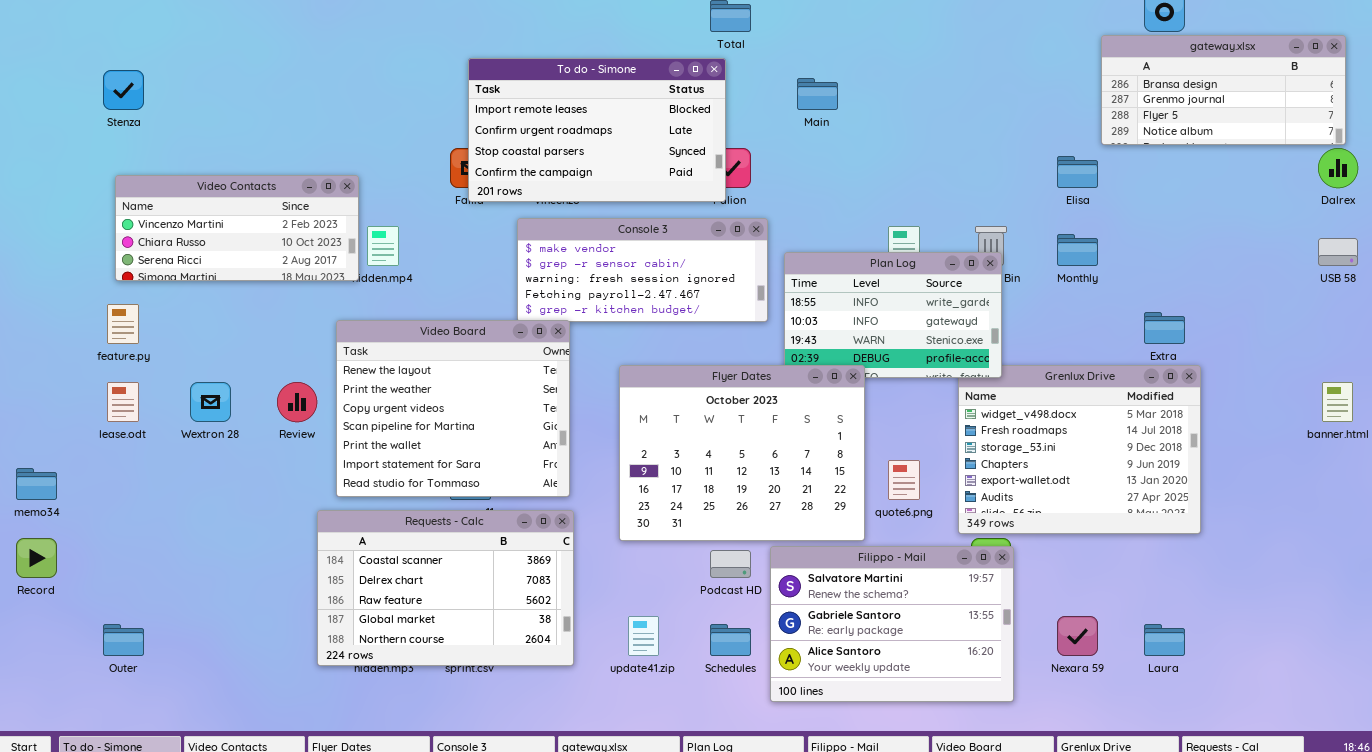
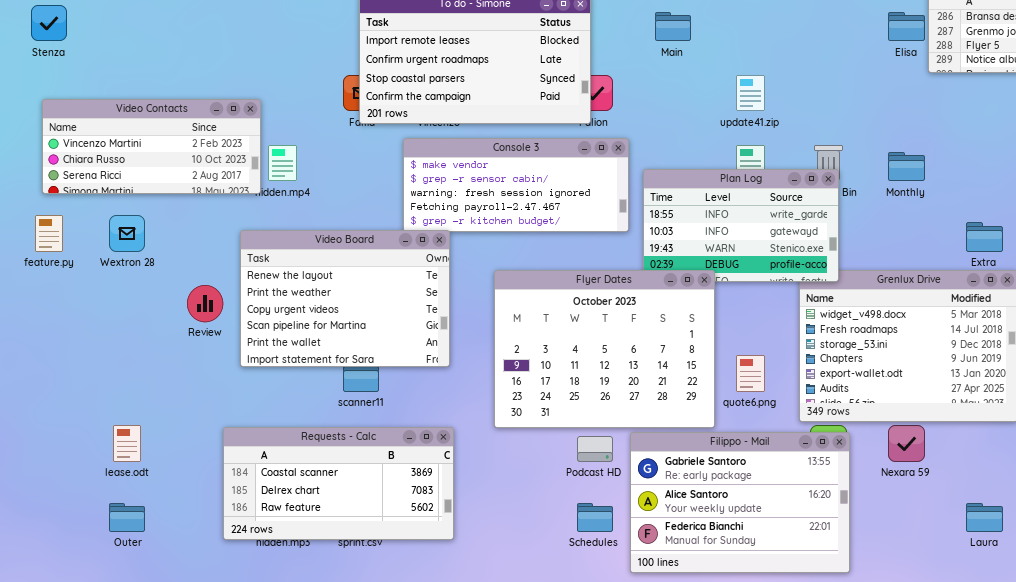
Elisa: [1057,156,1098,188] -> [888,12,925,41], moved
Video Board: [336,320,570,497] -> [240,230,450,367], resized
lease.odt: [107,382,139,422] -> [113,425,141,462], moved
Wextron 28: [190,382,231,422] -> [109,215,145,252], moved
Requests - Calc: [317,510,574,666] -> [223,427,454,540], resized
Filippo - Mail: [770,546,1014,702] -> [630,432,850,573], scrolled down 1 row
update41.zip: [628,616,659,656] -> [736,75,765,111], moved
Nexara 59: [1057,616,1098,656] -> [888,425,925,462], moved
Outer: [103,624,144,656] -> [109,503,145,532], moved

